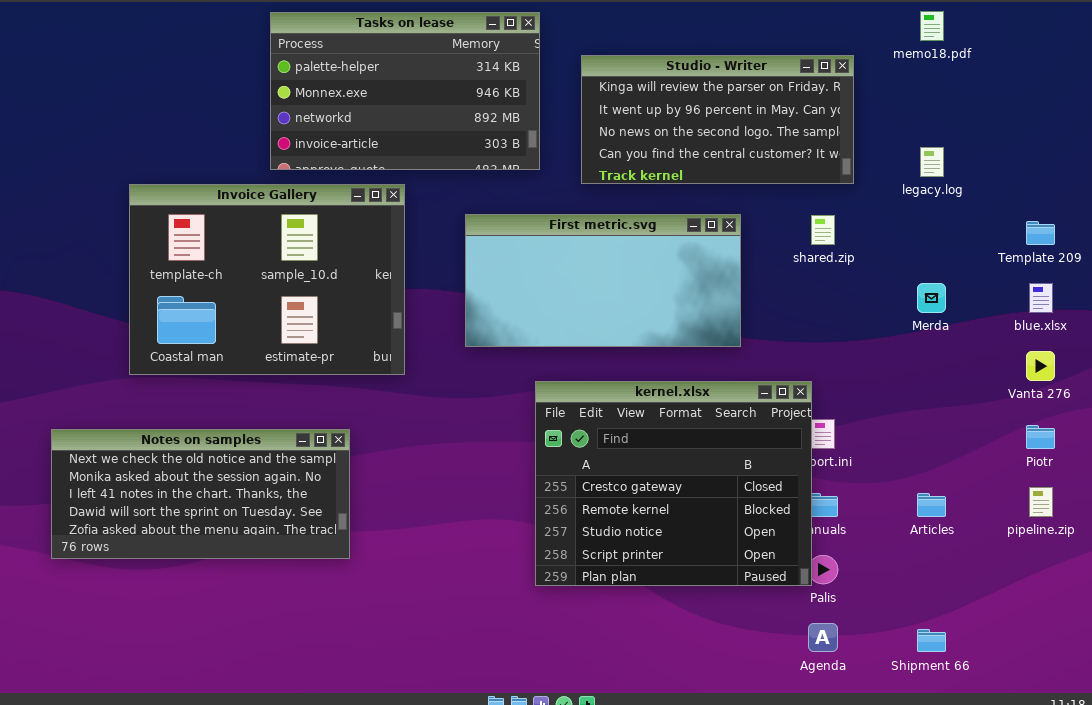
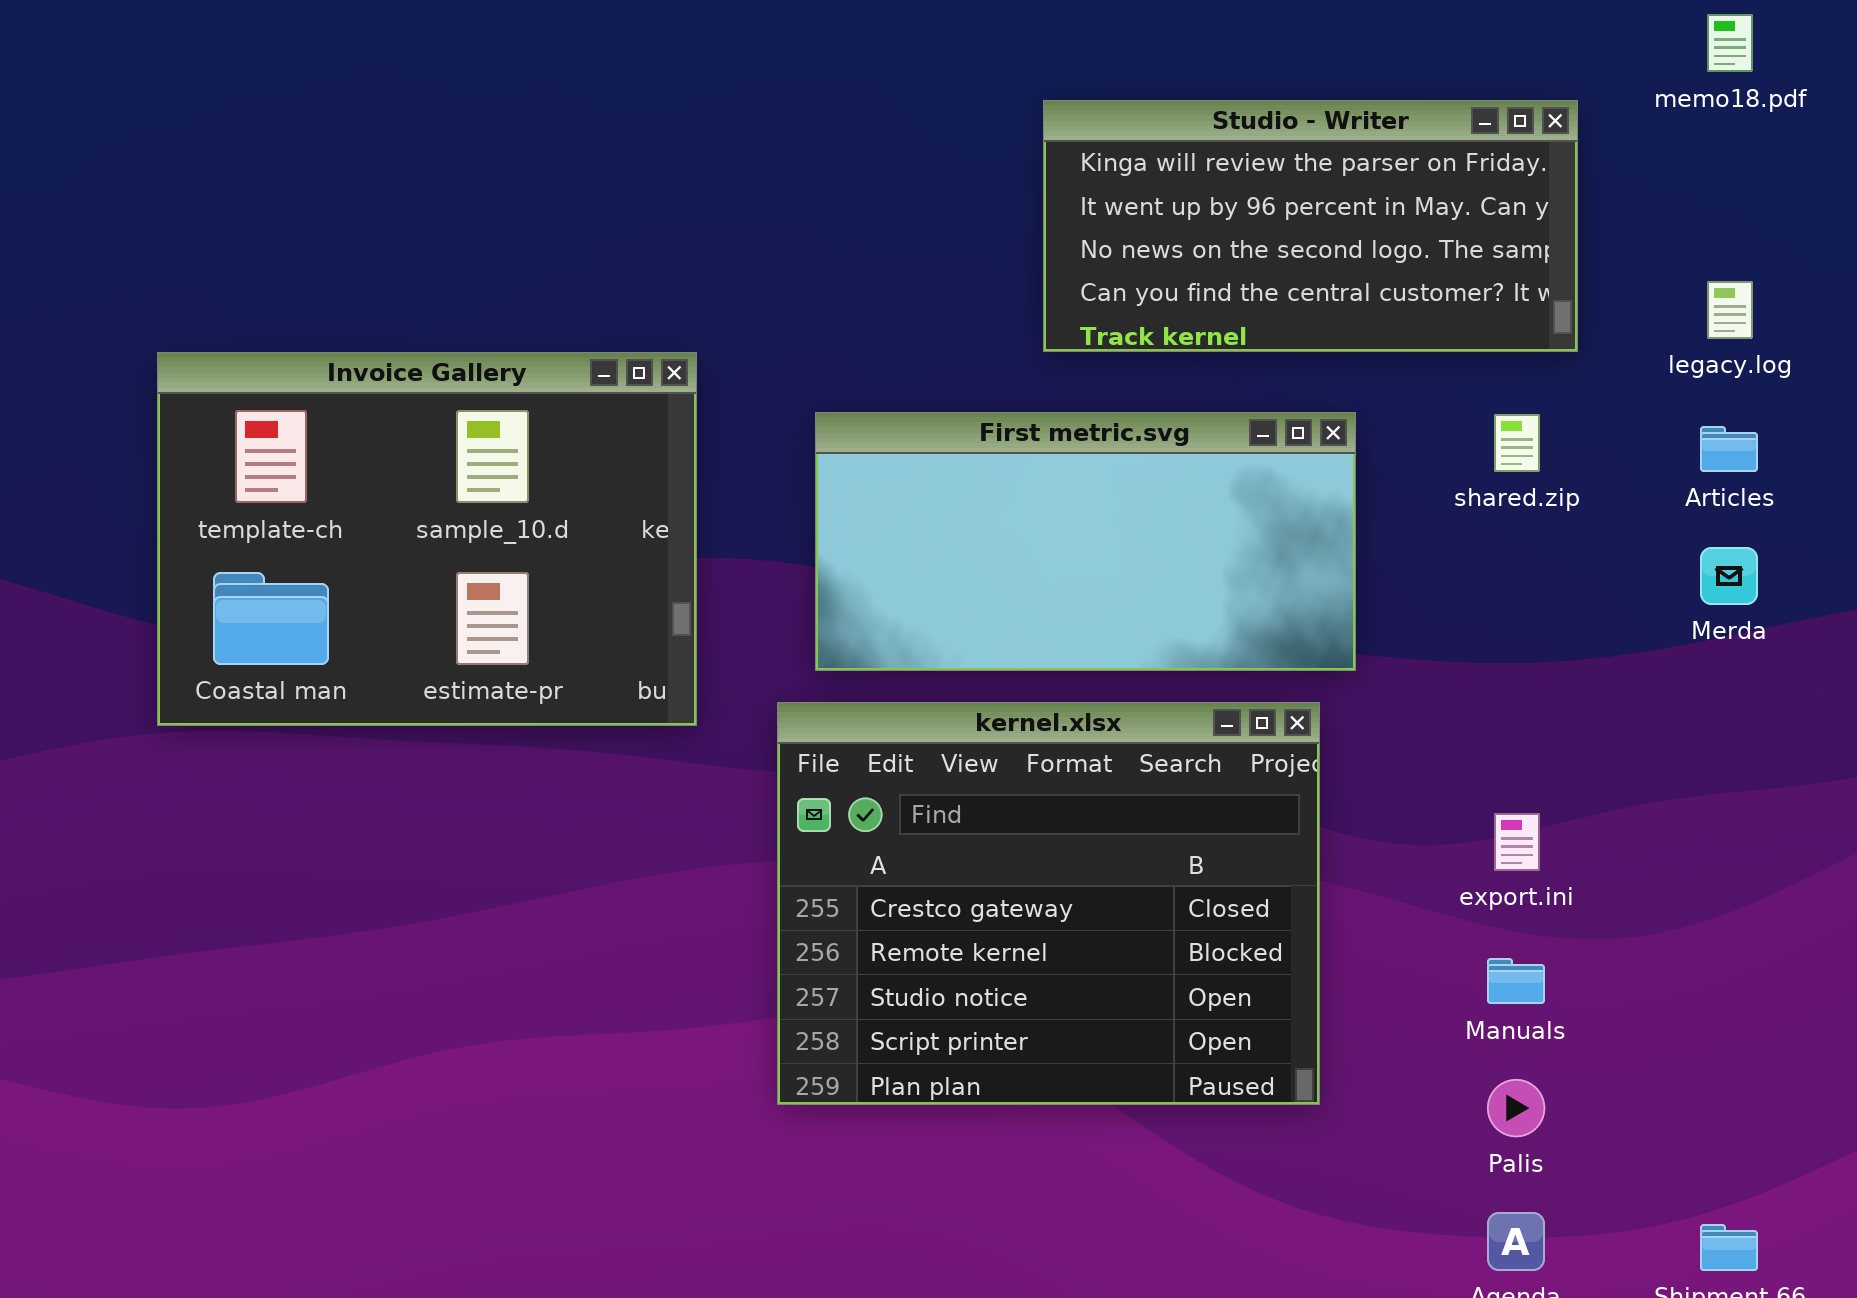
Tasks on lease: [270,12,540,170] -> none, closed
kernel.xlsx: [535,381,812,586] -> [777,702,1320,1105], moved
Notes on samples: [51,429,350,559] -> none, closed
Articles: [917,493,946,517] -> [1700,426,1758,472], moved

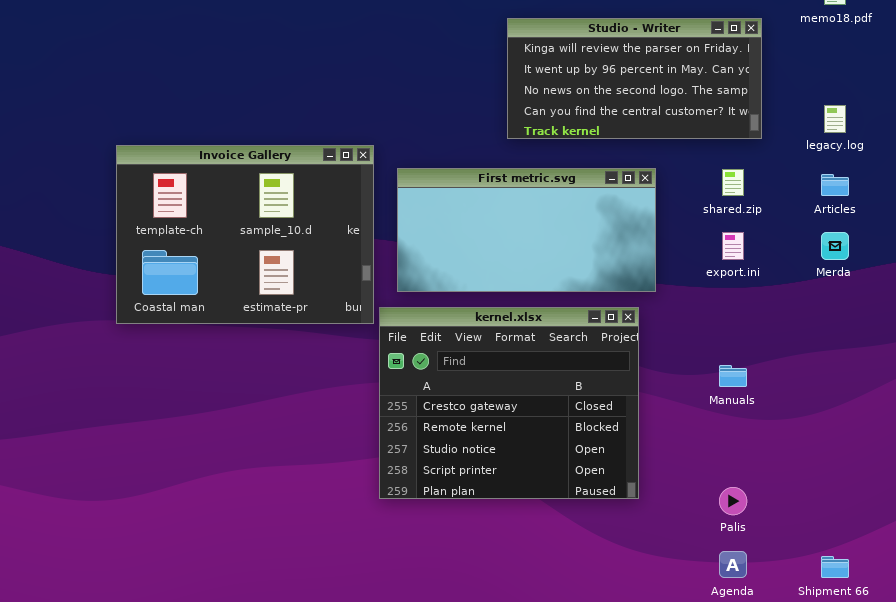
Invoice Gallery: [157,352,697,726] -> [116,145,374,324], moved
export.ini: [1494,813,1540,871] -> [722,232,744,260], moved
Manuals: [1487,958,1545,1004] -> [719,365,747,387], moved

